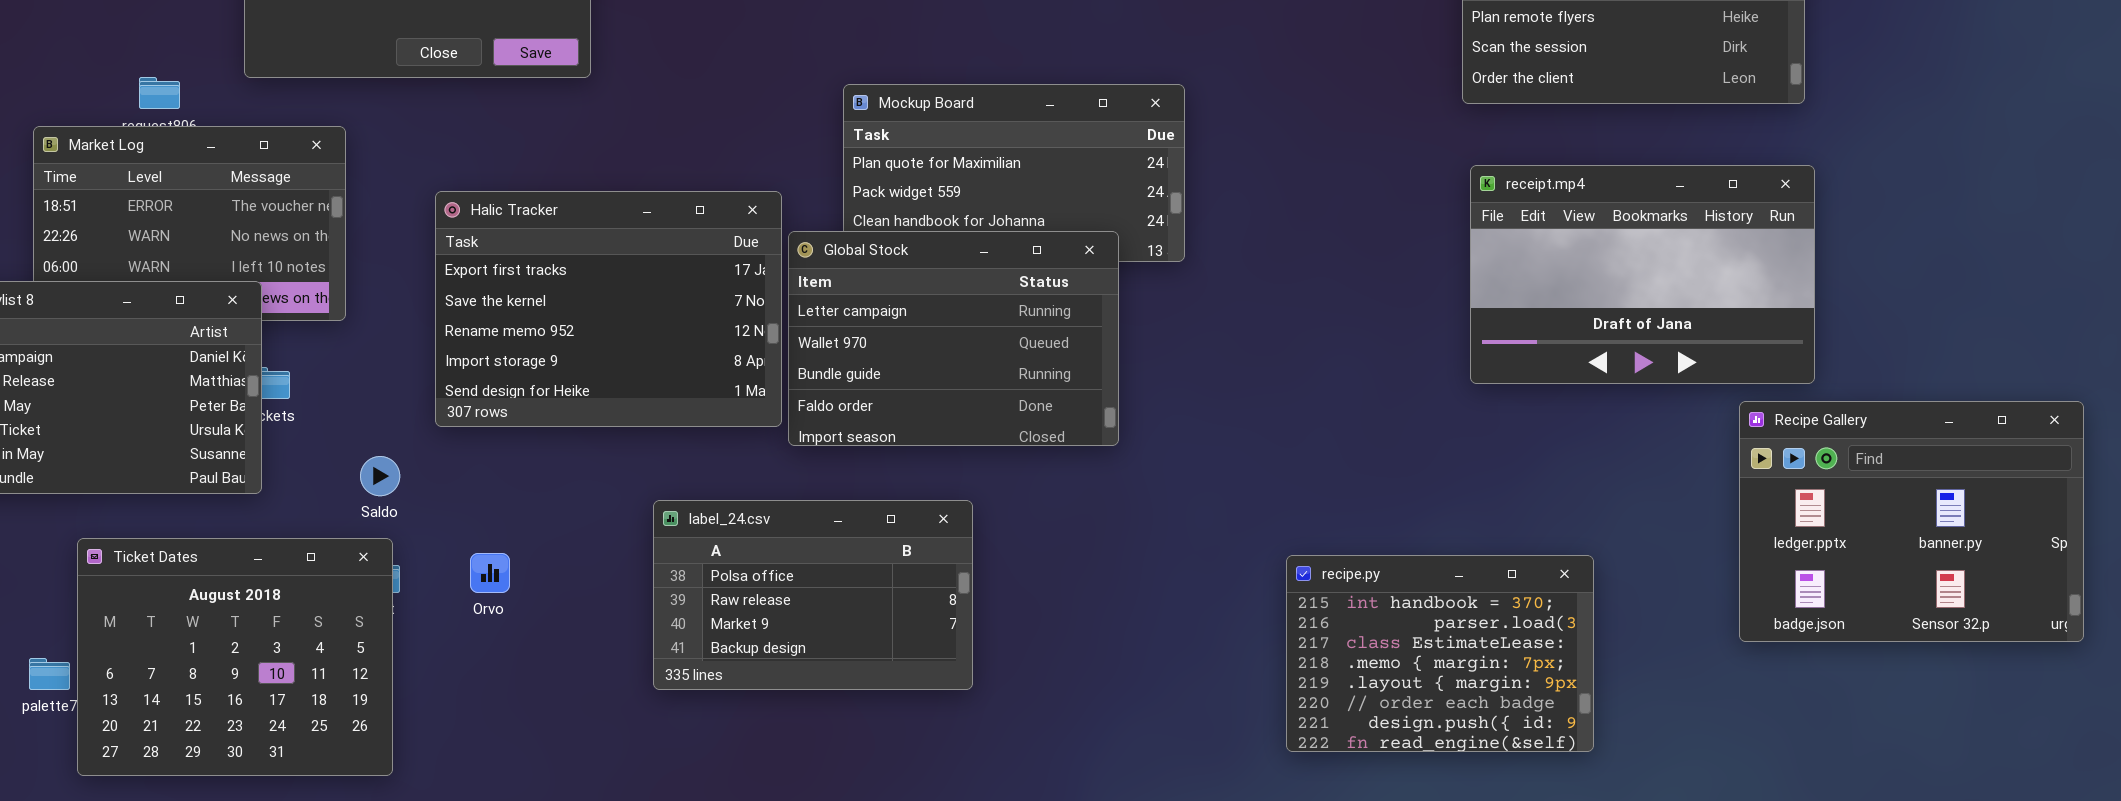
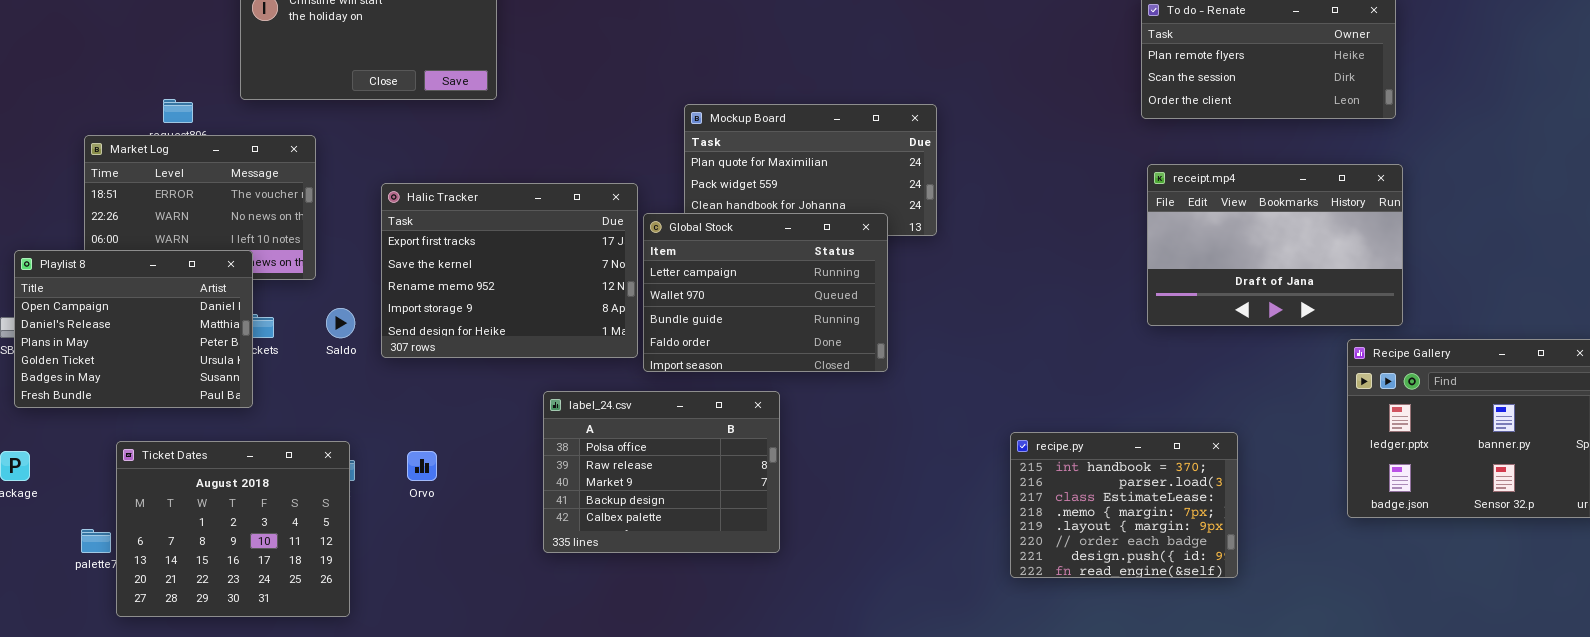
Saldo: [360,456,400,496] -> [326,308,355,338], moved
label_24.csv: [653,500,973,690] -> [543,391,780,553], resized
recipe.py: [1286,555,1594,752] -> [1010,432,1238,578], moved

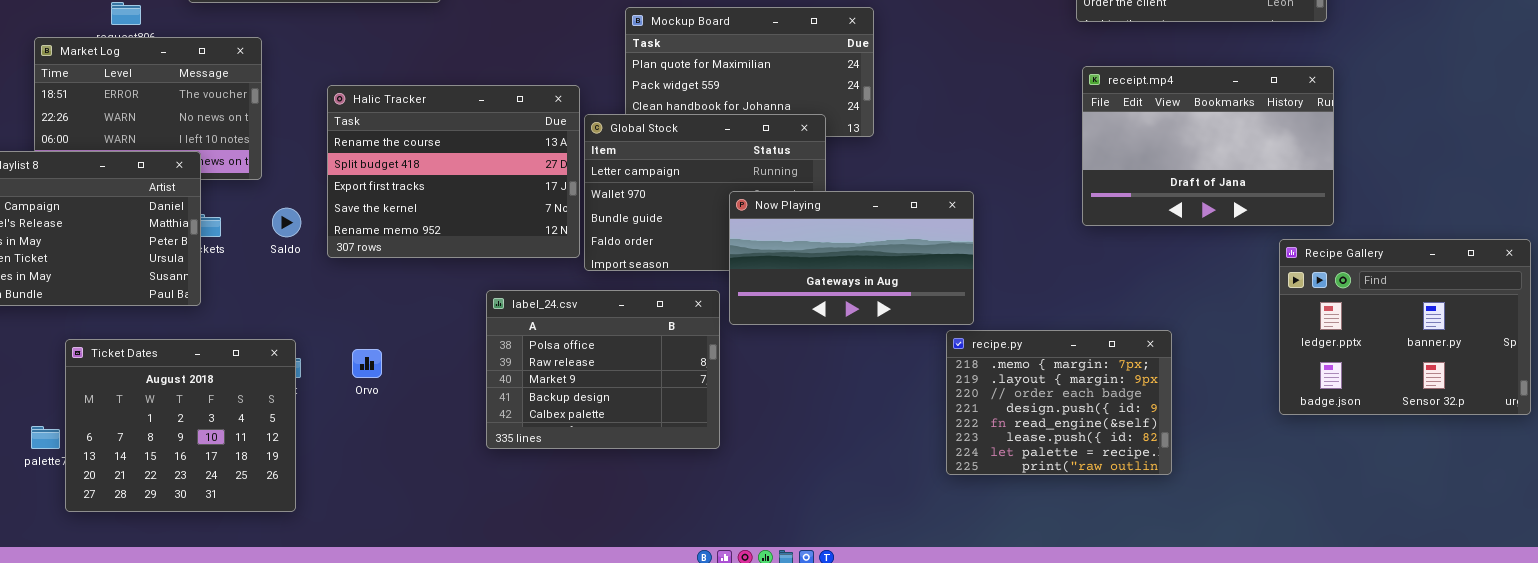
Halic Tracker: [381,183,638,358] -> [327,85,580,258], scrolled up 2 rows
Now Playing: none -> [729,191,974,325], opened
recipe.py: [1010,432,1238,578] -> [946,330,1172,475], scrolled down 3 rows

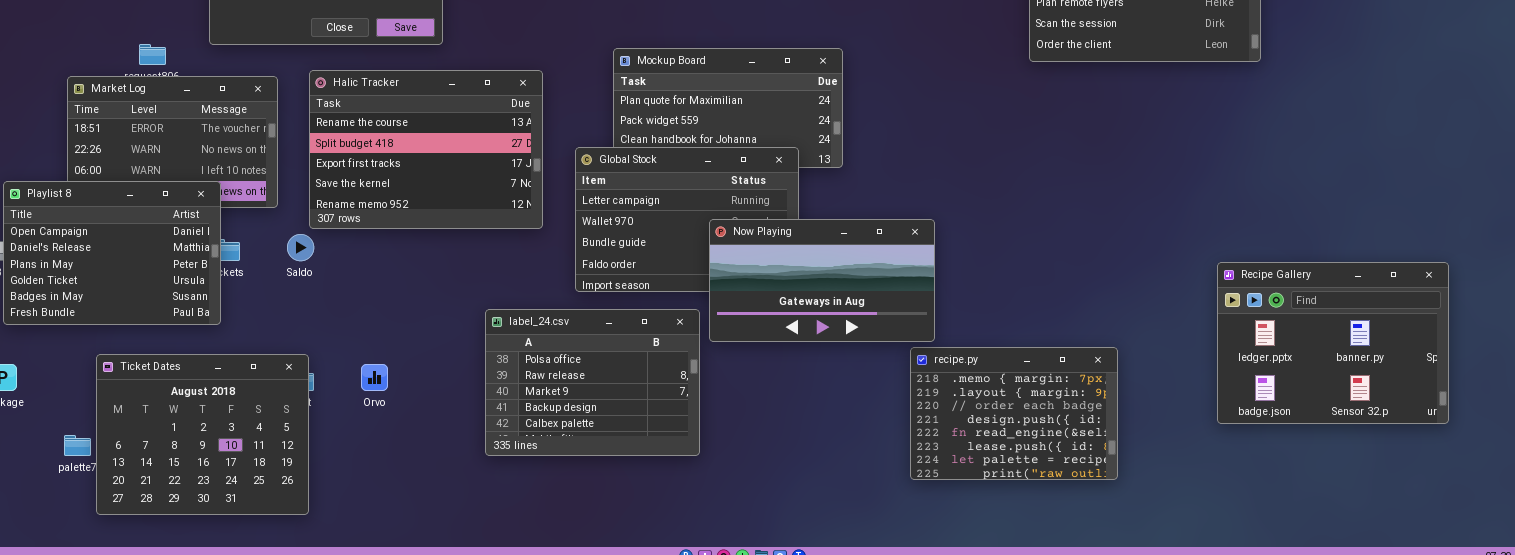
receipt.mp4: [1082,66,1334,226] -> none, closed
Halic Tracker: [327,85,580,258] -> [309,70,543,229], moved

